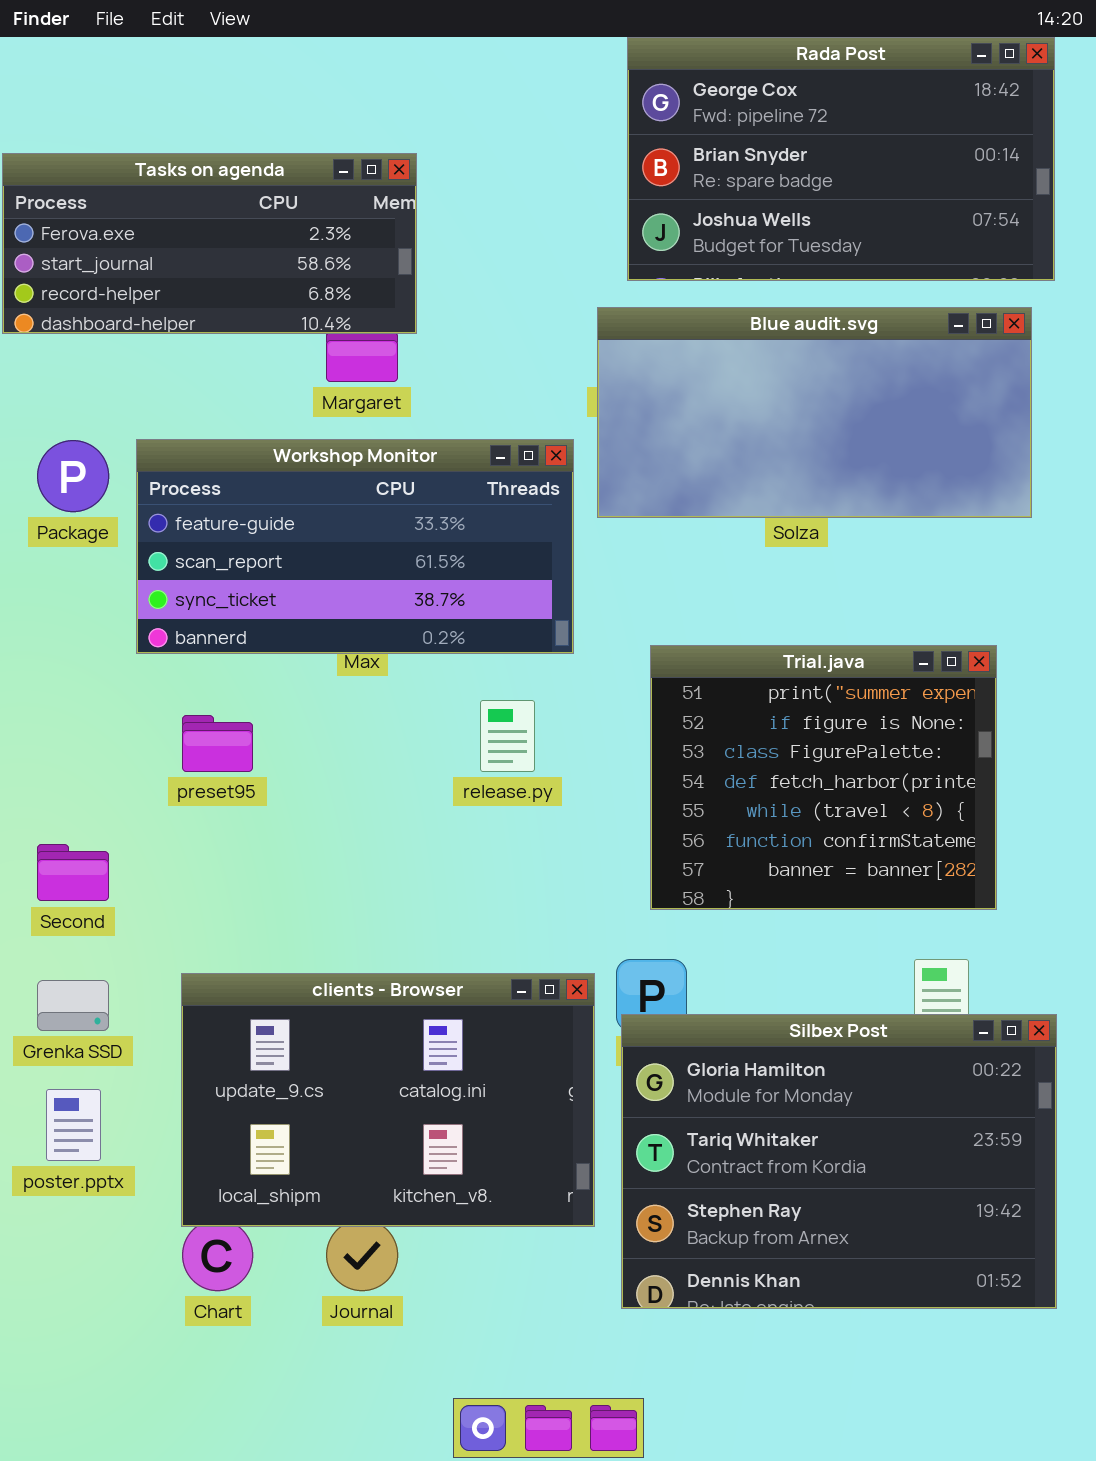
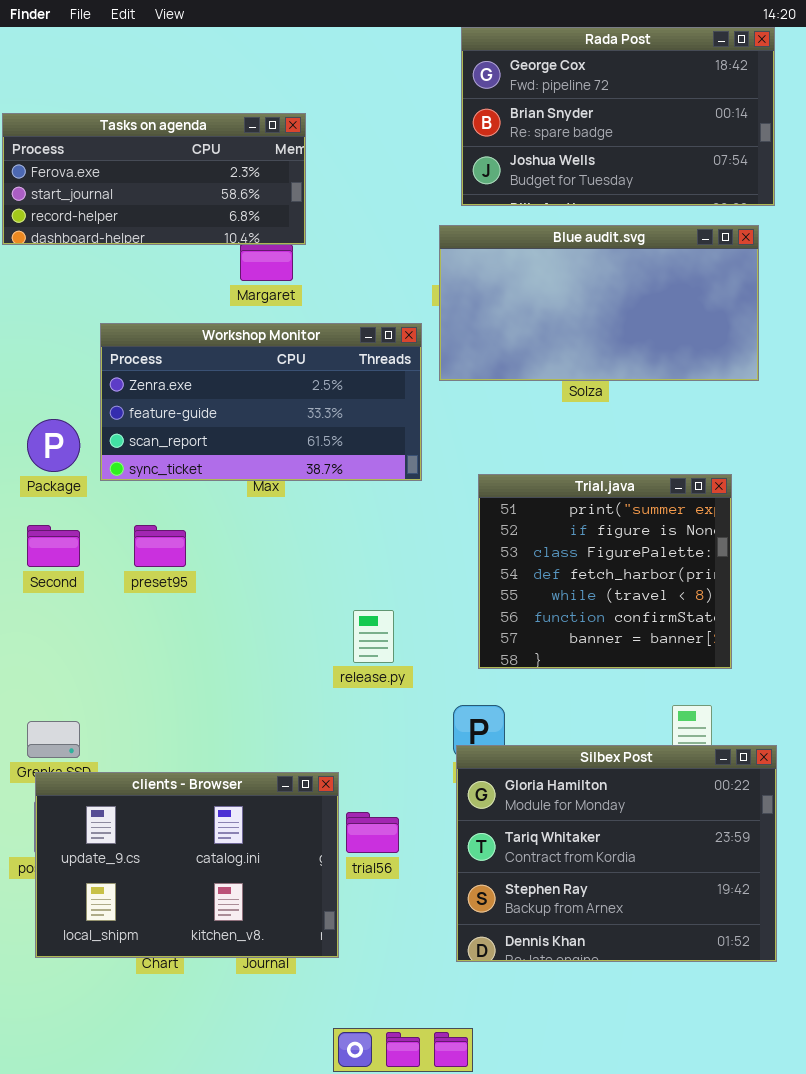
Workshop Monitor: [136,439,574,654] -> [100,323,422,481], scrolled up 1 row
Package: [37,440,109,512] -> [27,419,80,472], moved
release.py: [480,700,535,772] -> [353,610,394,663], moved
Second: [37,844,109,901] -> [27,525,80,567], moved
clients - Browser: [181,973,595,1227] -> [35,772,339,958], moved

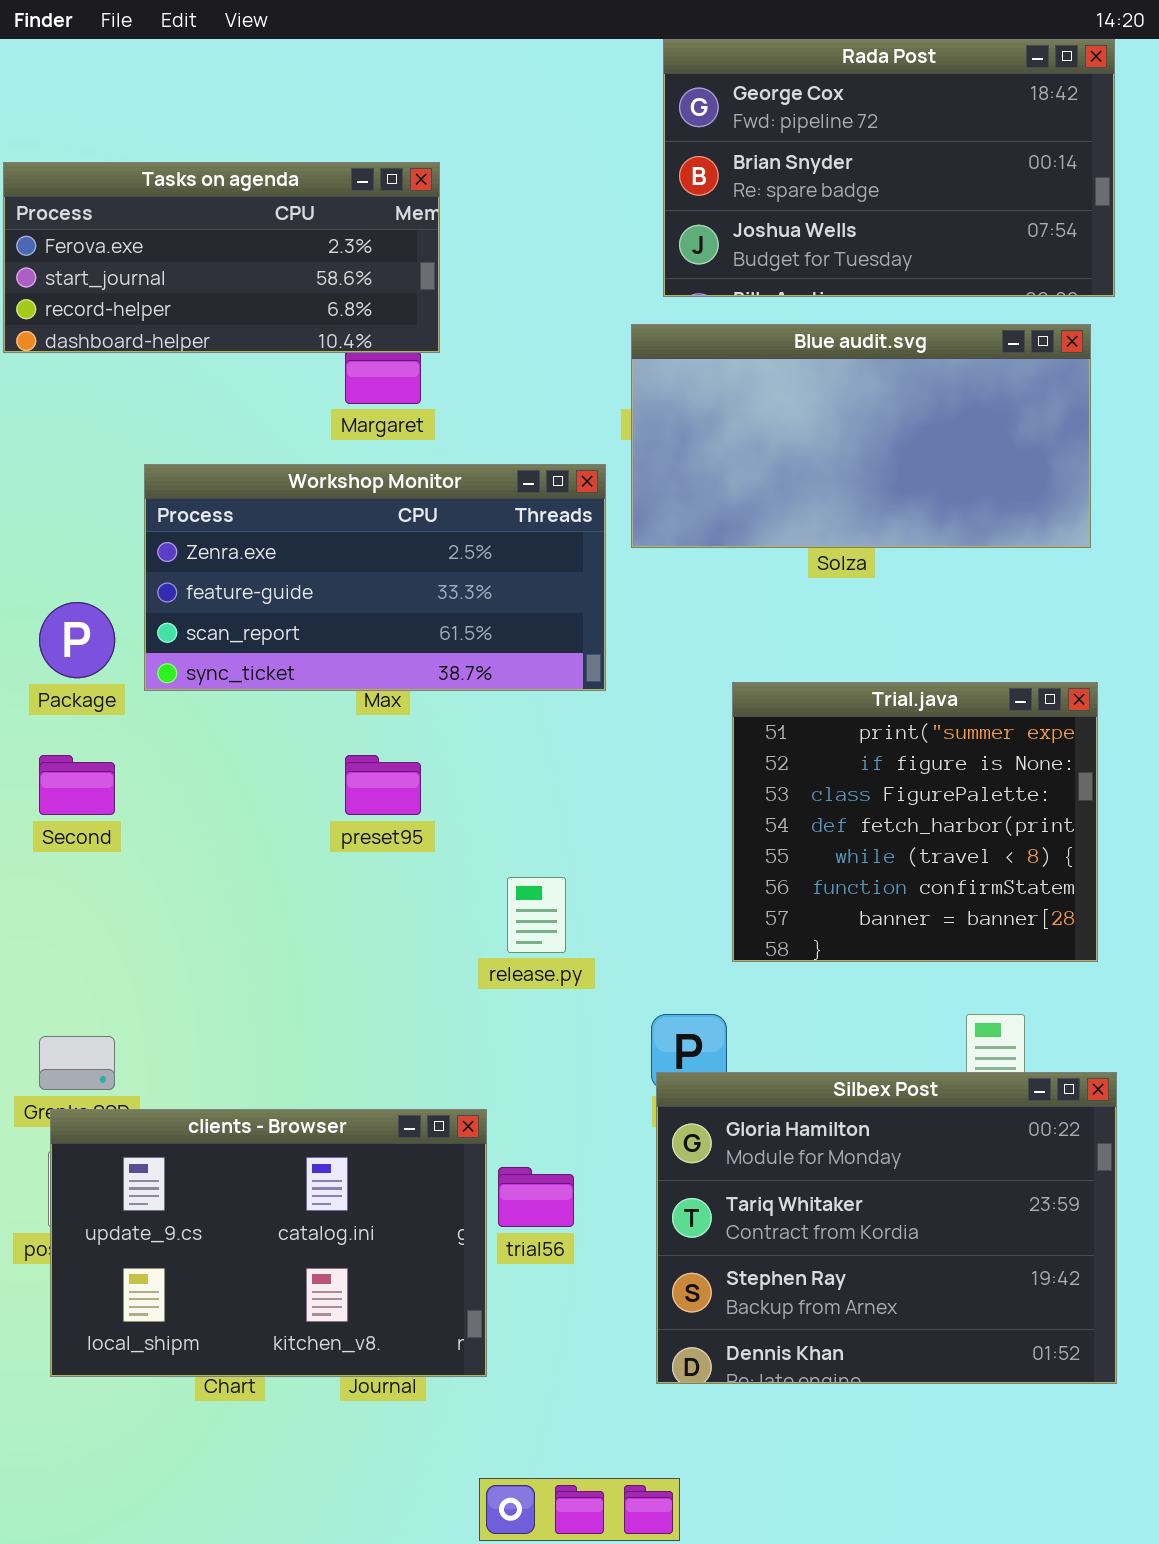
Trial.java: [478,474,732,669] -> [732,682,1098,962], moved
preset95: [134,525,186,567] -> [345,755,421,815], moved

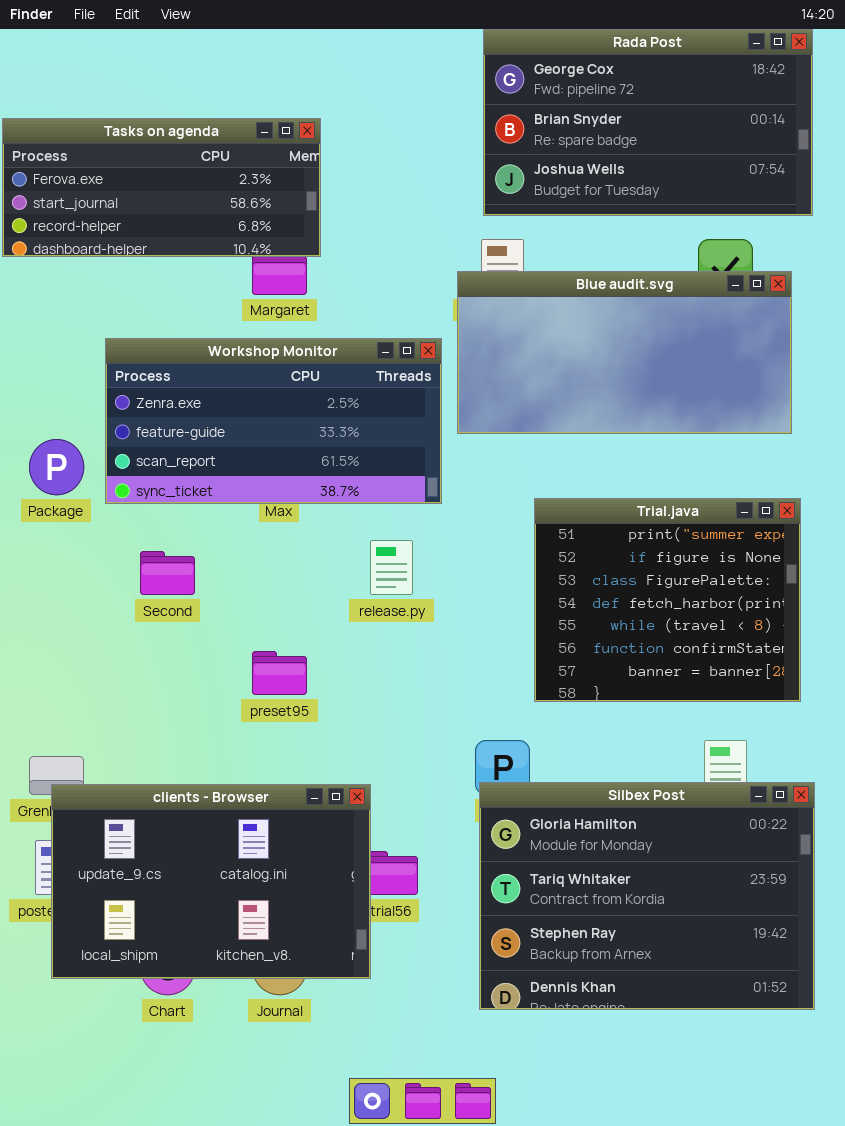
Blue audit.svg: [631,324,1091,548] -> [457,271,792,434], moved
Second: [39,755,115,815] -> [140,551,195,595], moved
preset95: [345,755,421,815] -> [252,651,307,695], moved
release.py: [507,877,566,953] -> [370,540,413,595], moved
clients - Browser: [50,1109,487,1377] -> [51,784,371,979], moved

